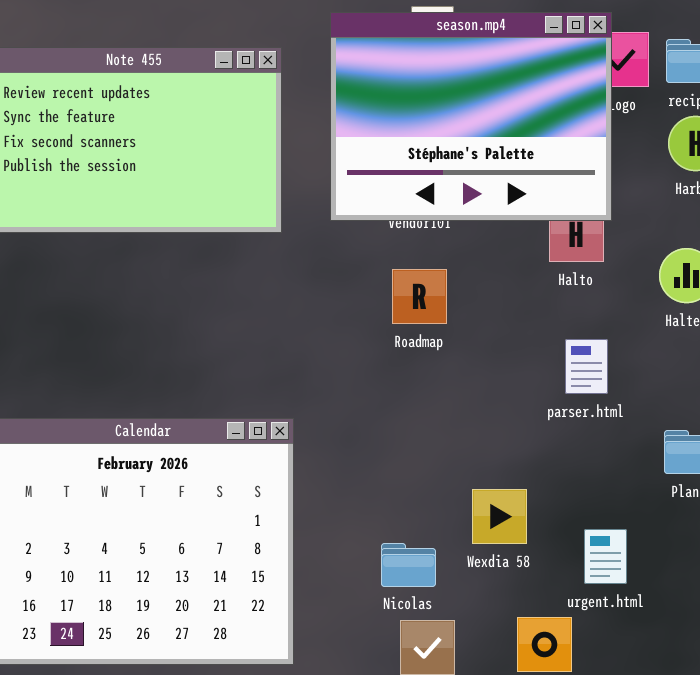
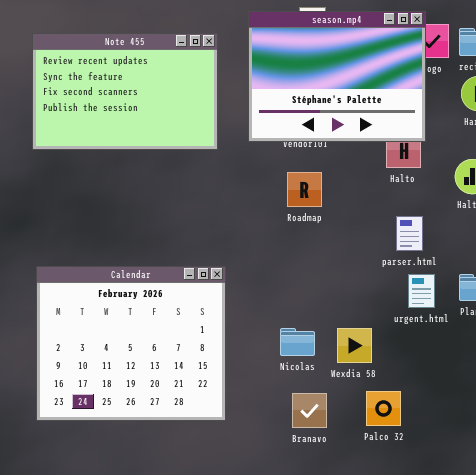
Wexdia 58: [472,489,527,544] -> [337,328,372,363], moved
urgent.html: [584,529,627,584] -> [408,274,435,308], moved
Nicolas: [381,543,436,587] -> [280,328,315,356], moved

